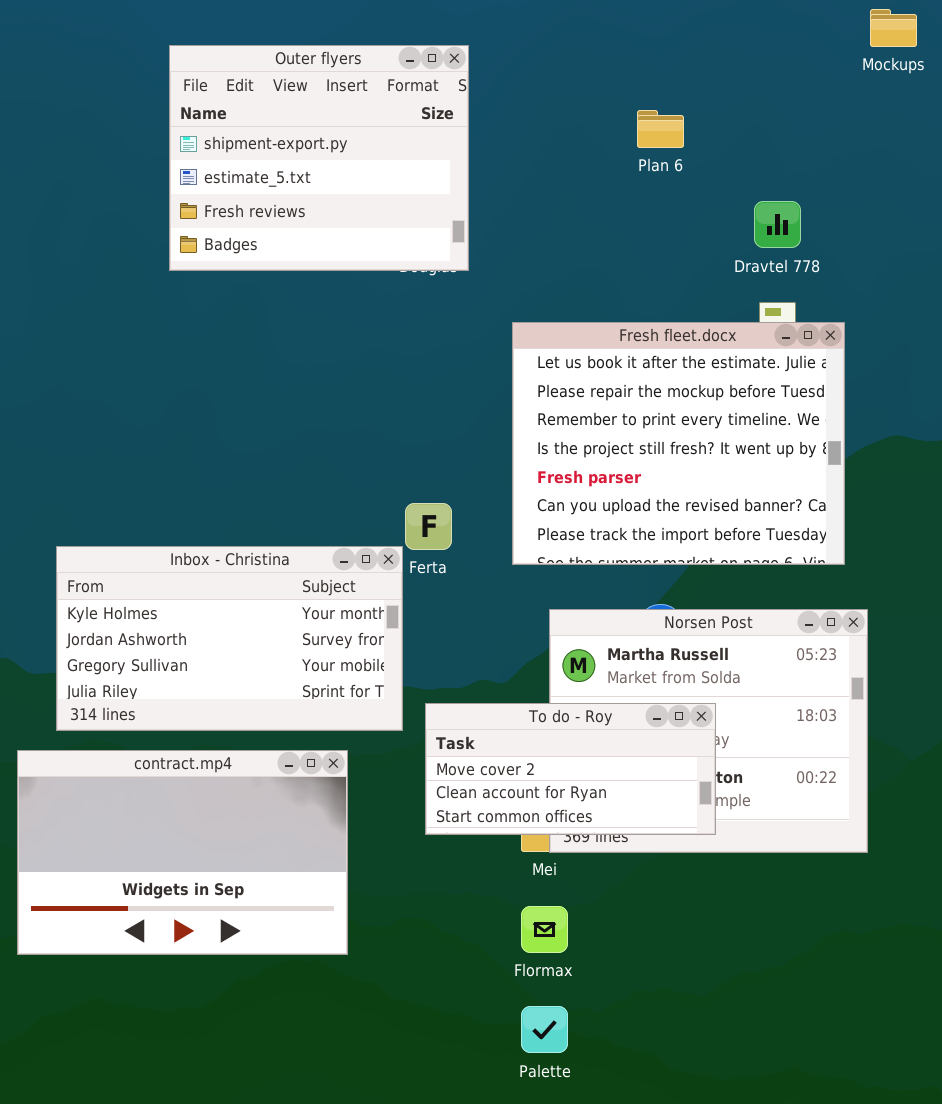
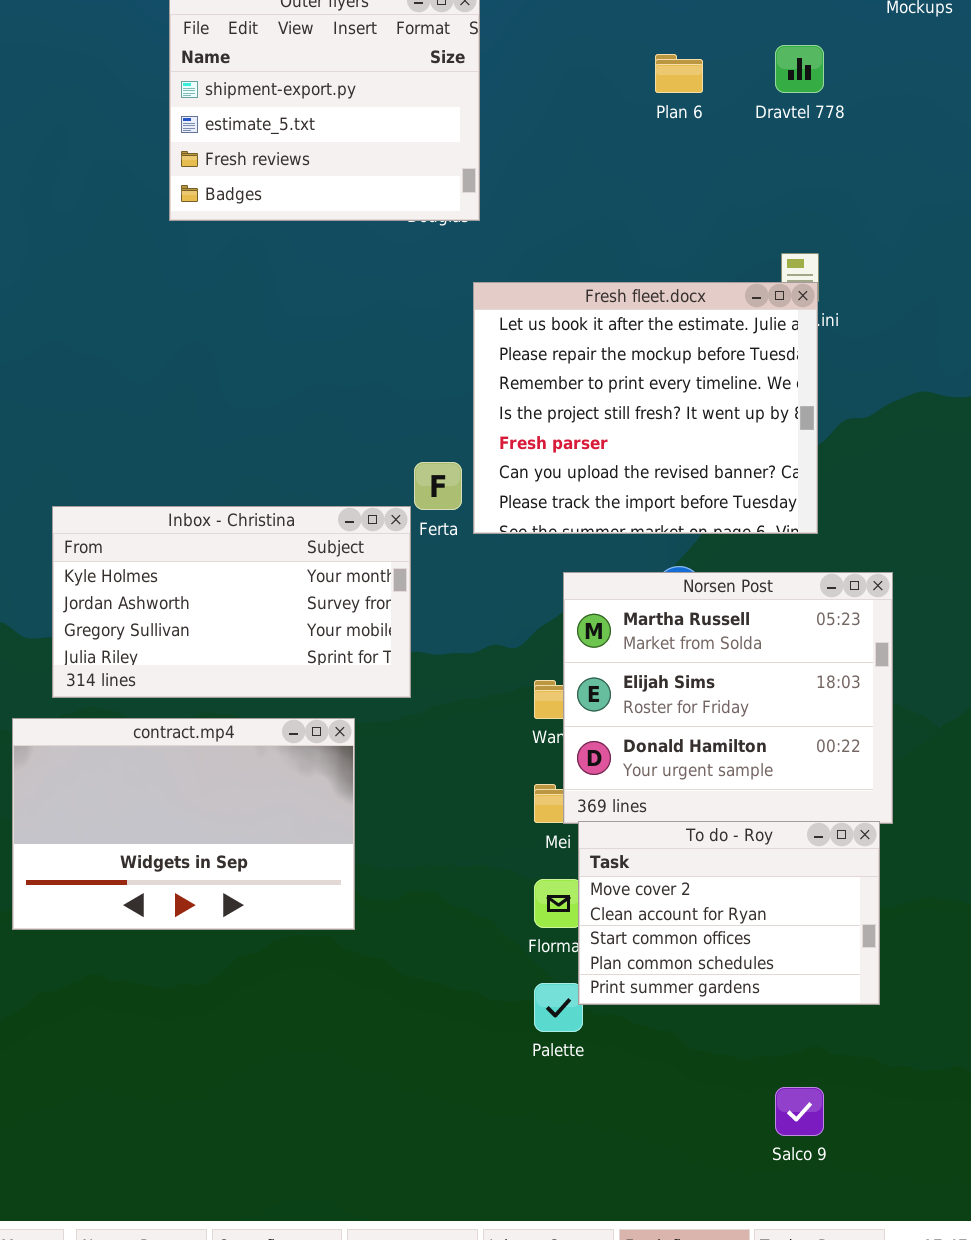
Dravtel 778: [754,201,801,248] -> [775,45,824,93], moved
Fresh fleet.docx: [512,322,845,565] -> [473,282,818,534], moved
To do - Roy: [425,703,716,835] -> [578,821,880,1005], moved, resized

